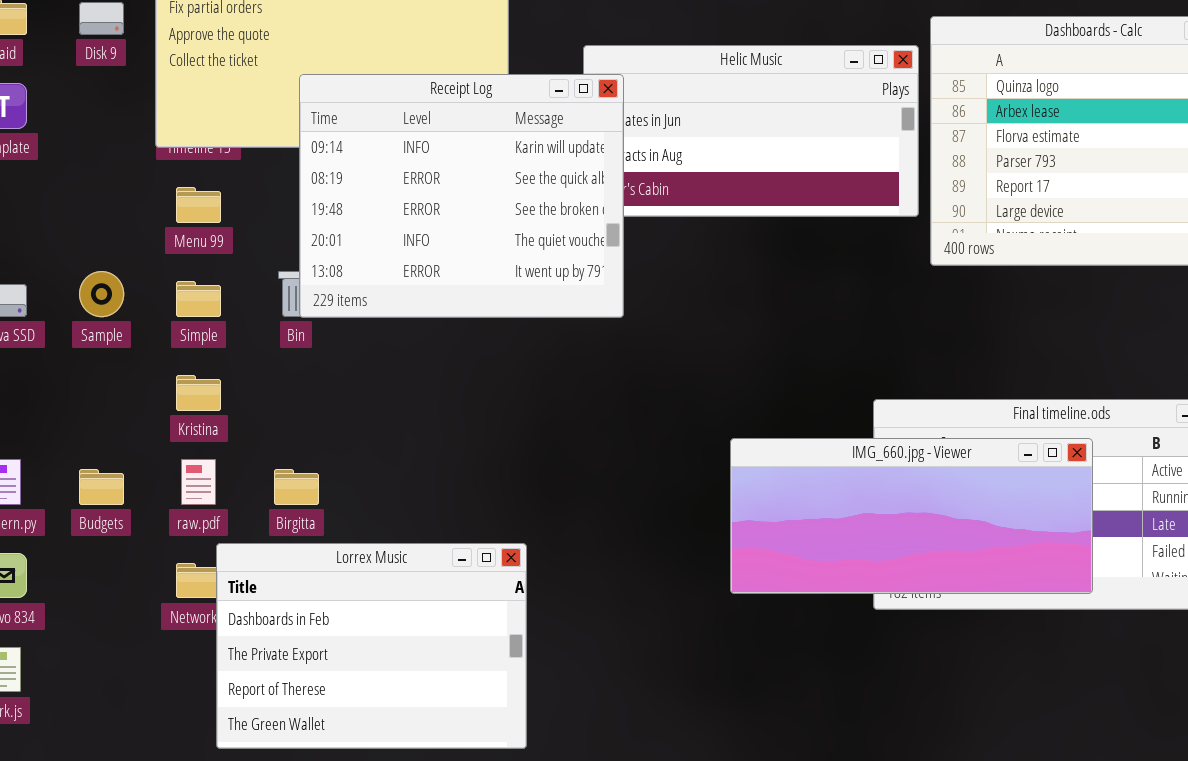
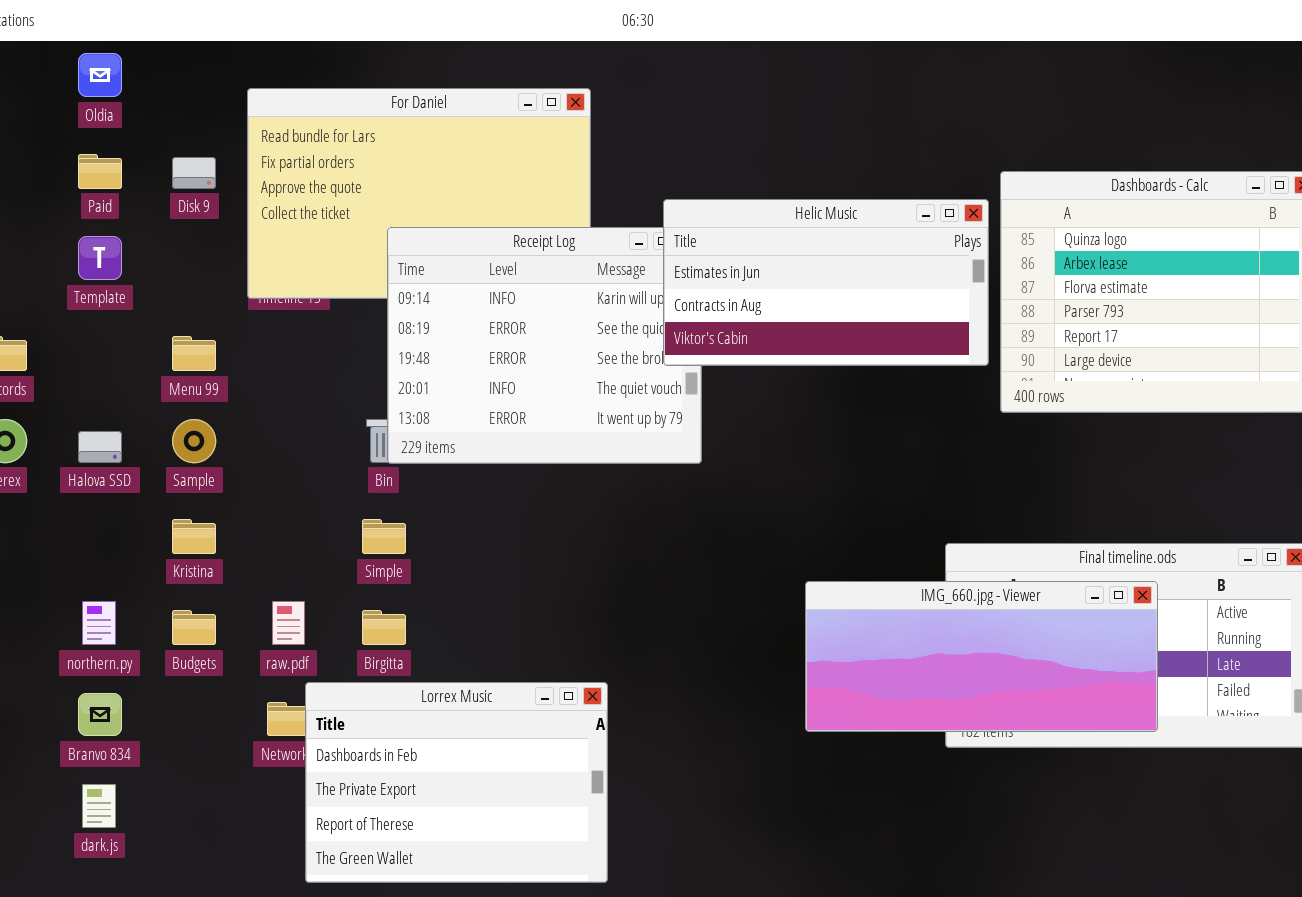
Helic Music: [583,45,919,217] -> [663,199,989,366], raised
Menu 99: [176,187,221,223] -> [172,336,216,371], moved
Simple: [176,281,221,317] -> [362,519,406,554], moved
Kristina: [176,375,221,411] -> [172,519,216,554], moved

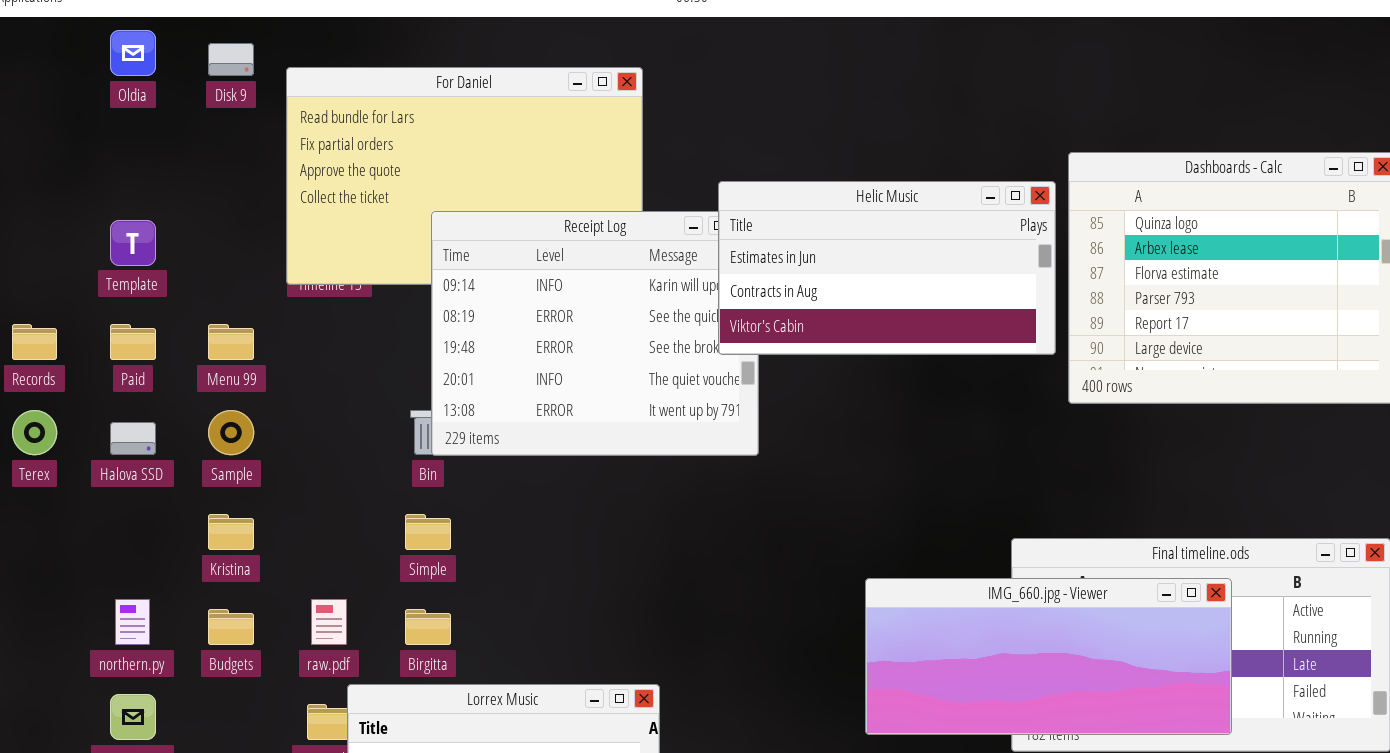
Paid: [78,154,122,189] -> [110,324,156,360], moved
Disk 9: [172,157,216,189] -> [208,43,254,76], moved

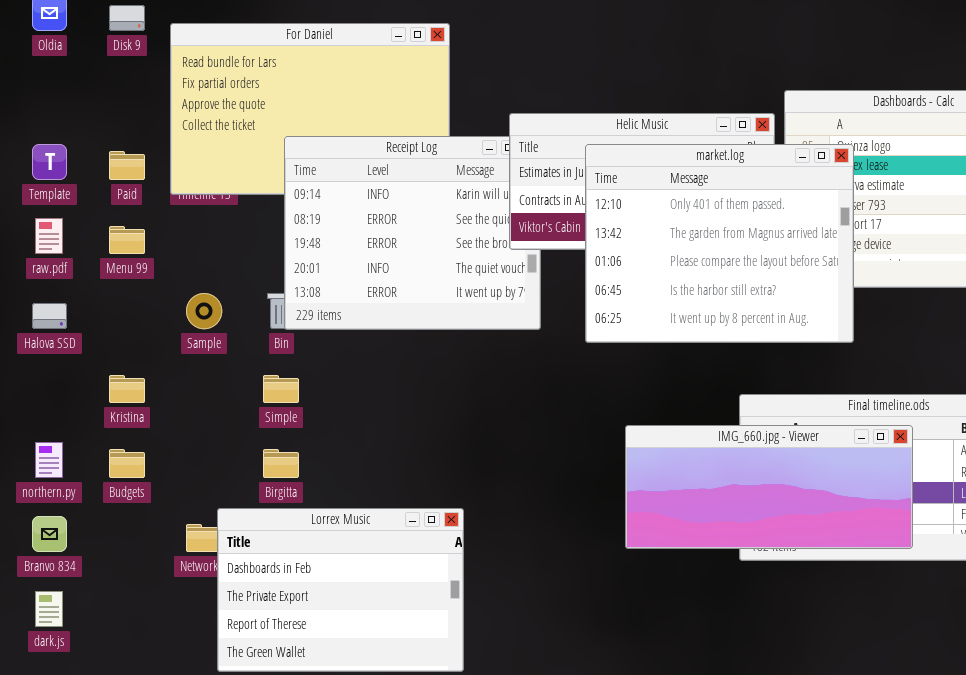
market.log: none -> [585,144,854,343], opened
Paid: [110,324,156,360] -> [109,151,145,180], moved
Sample: [208,410,254,455] -> [186,293,222,329], moved
raw.pdf: [311,599,347,645] -> [35,218,63,254], moved

